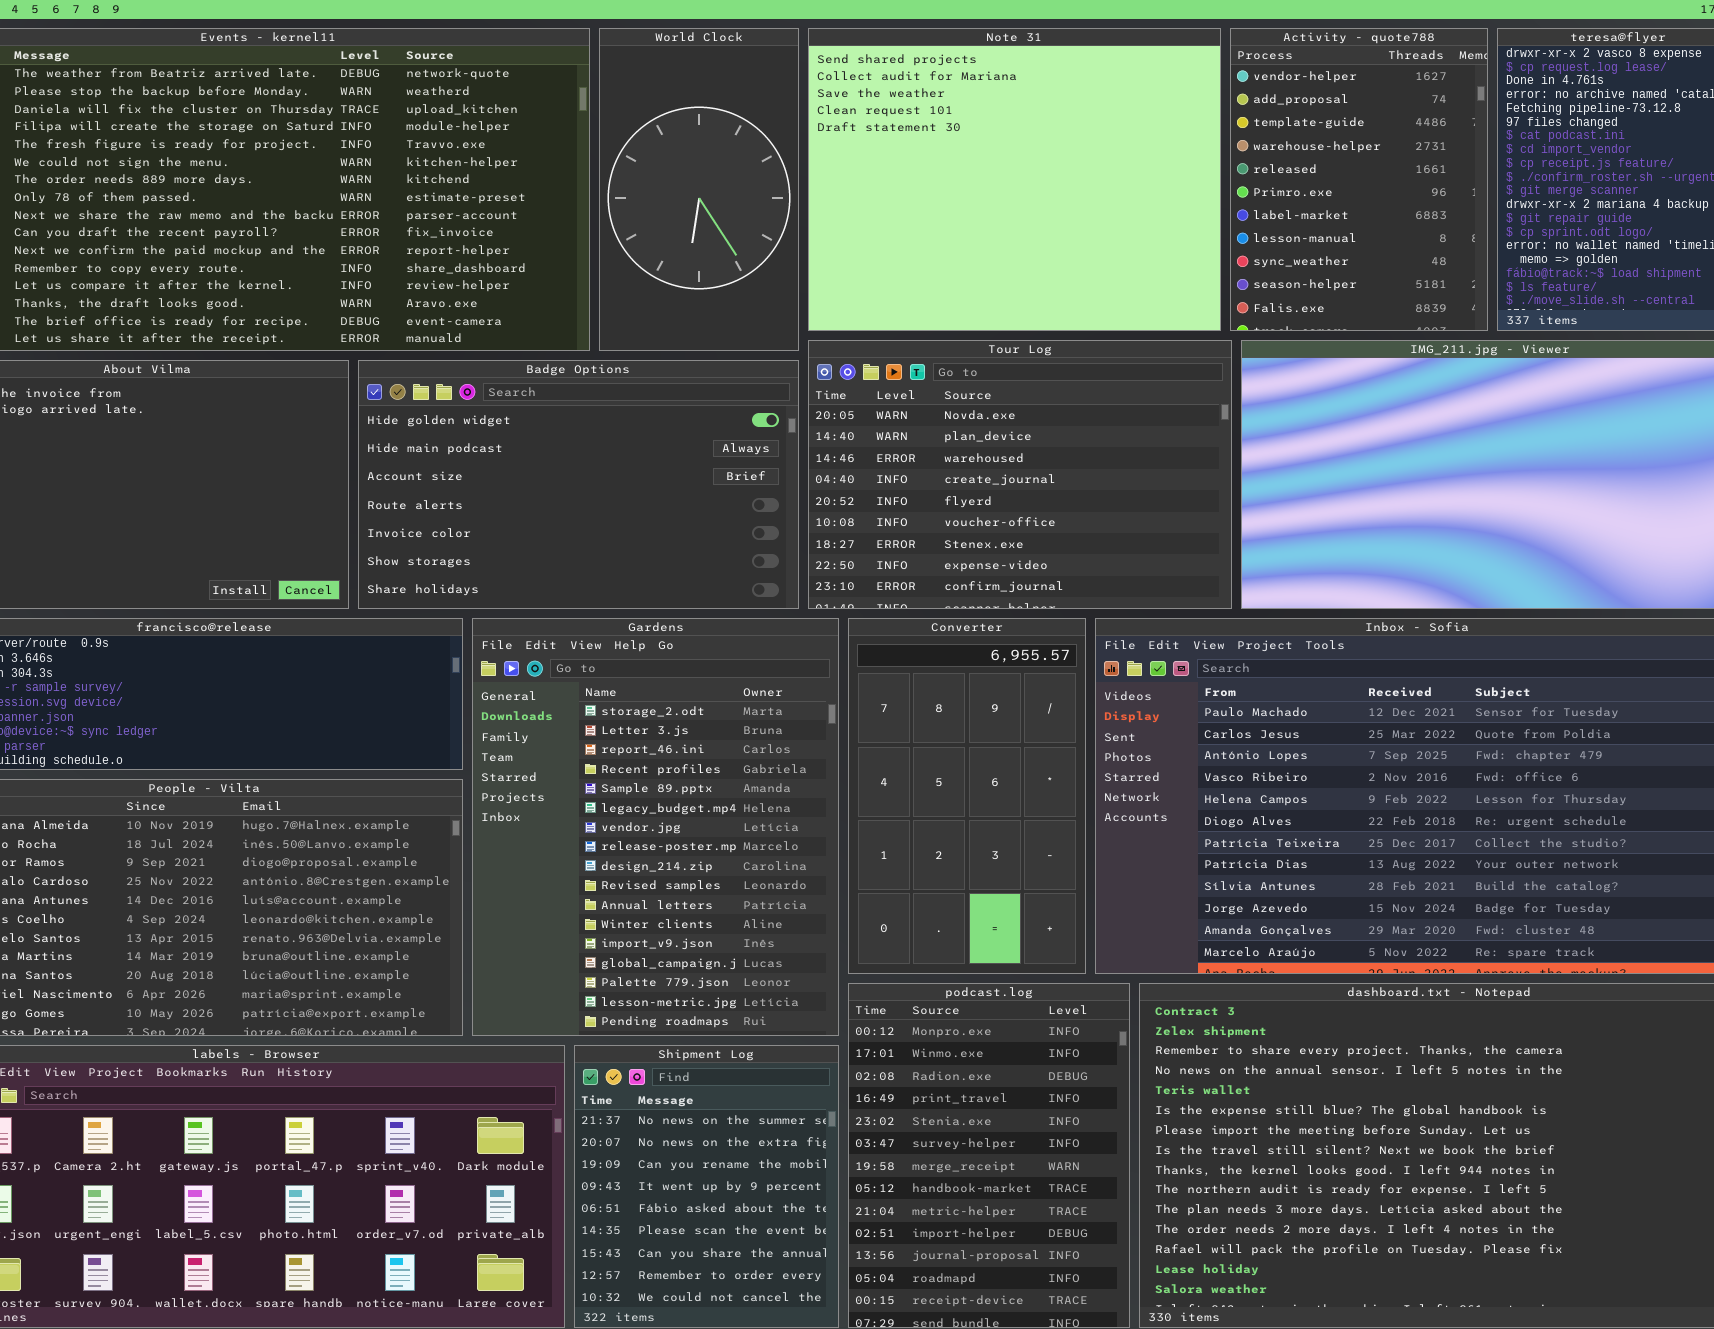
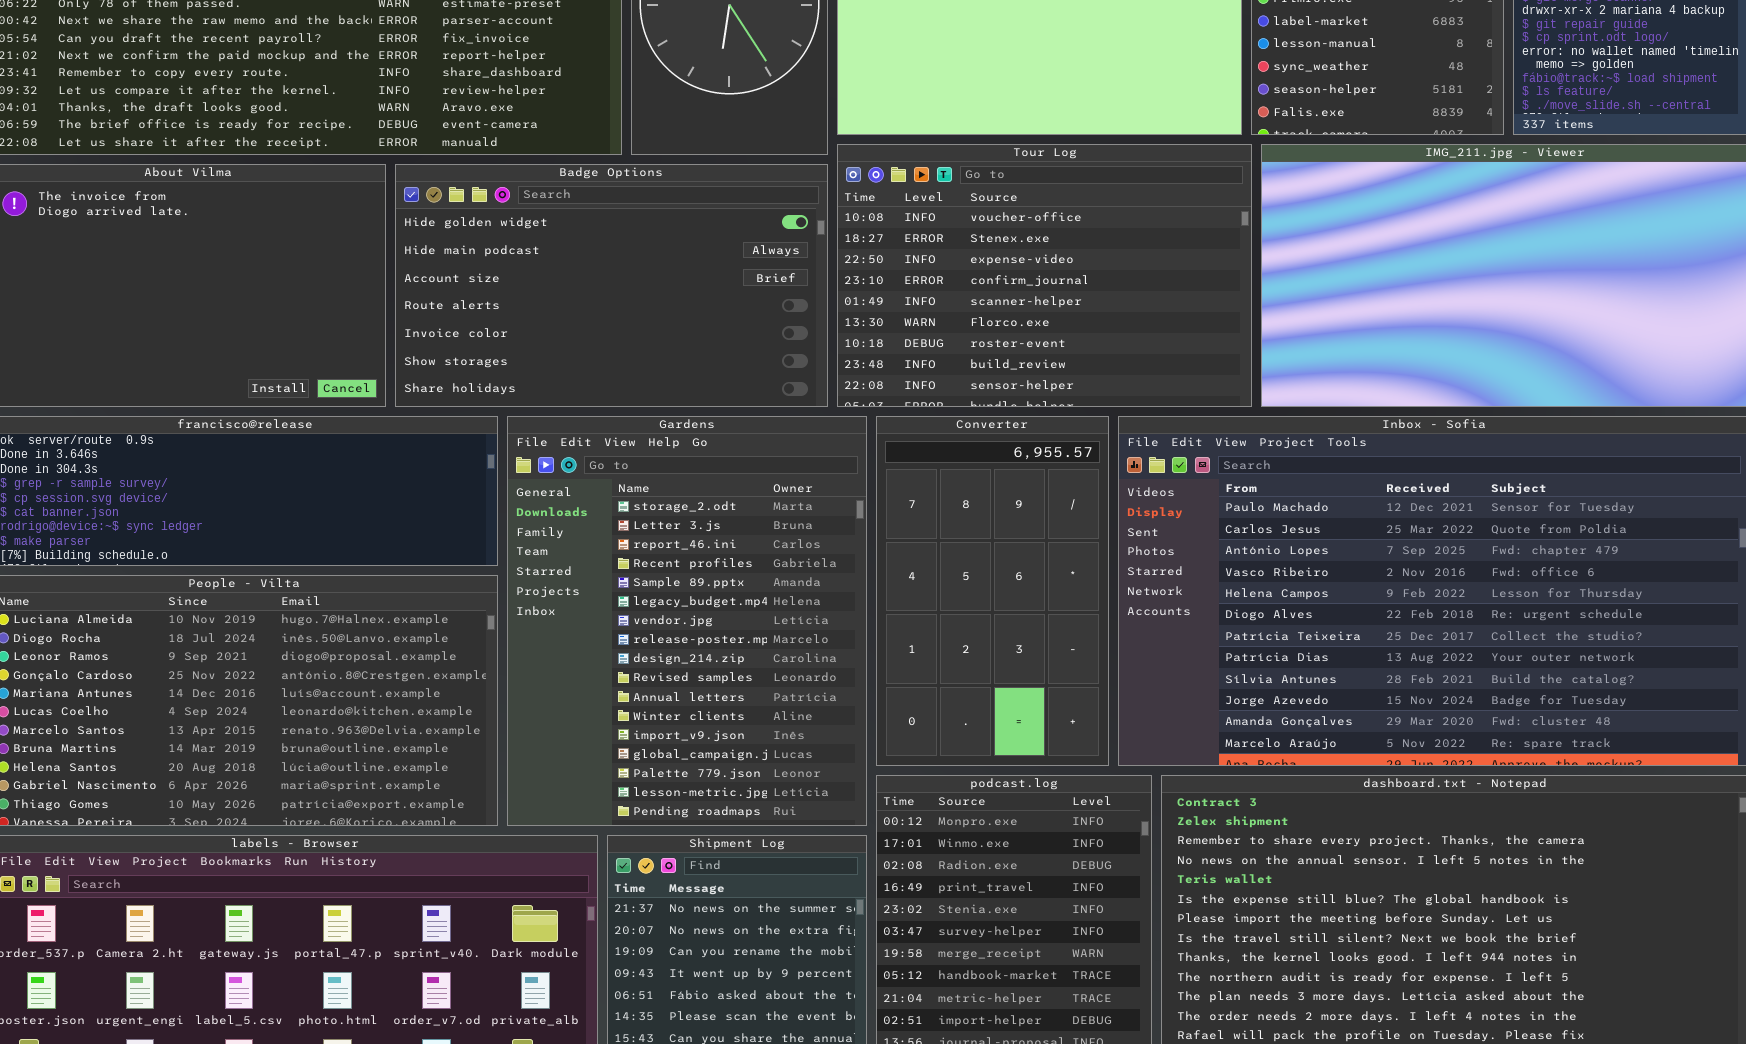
Tour Log: [808,340,1232,609] -> [837,144,1252,407], scrolled down 5 rows

